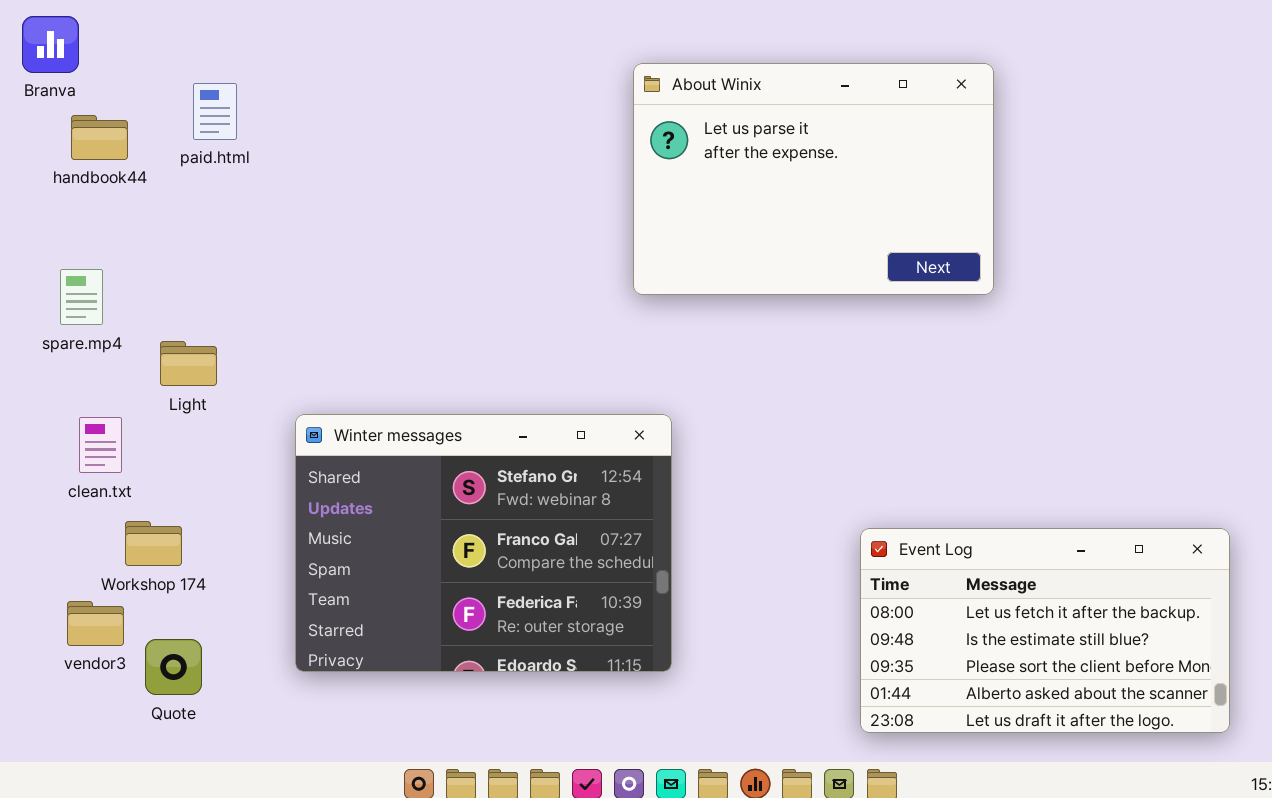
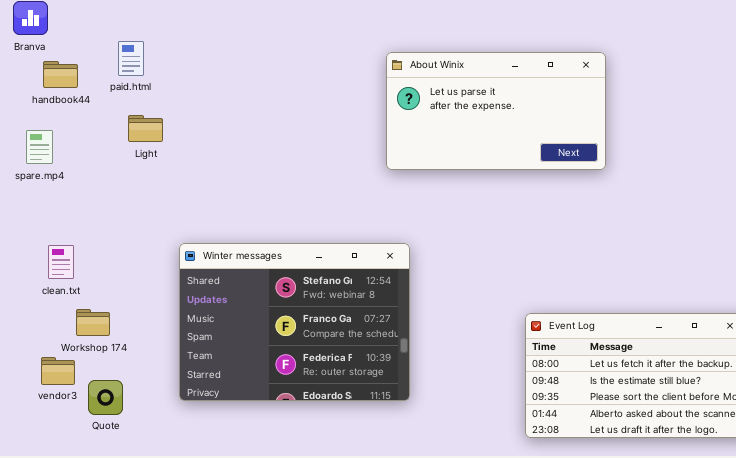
About Winix: [633,63,994,295] -> [386,52,606,170], resized
spare.mp4: [60,269,103,325] -> [26,130,53,164], moved
Light: [160,341,217,386] -> [128,115,163,142], moved

